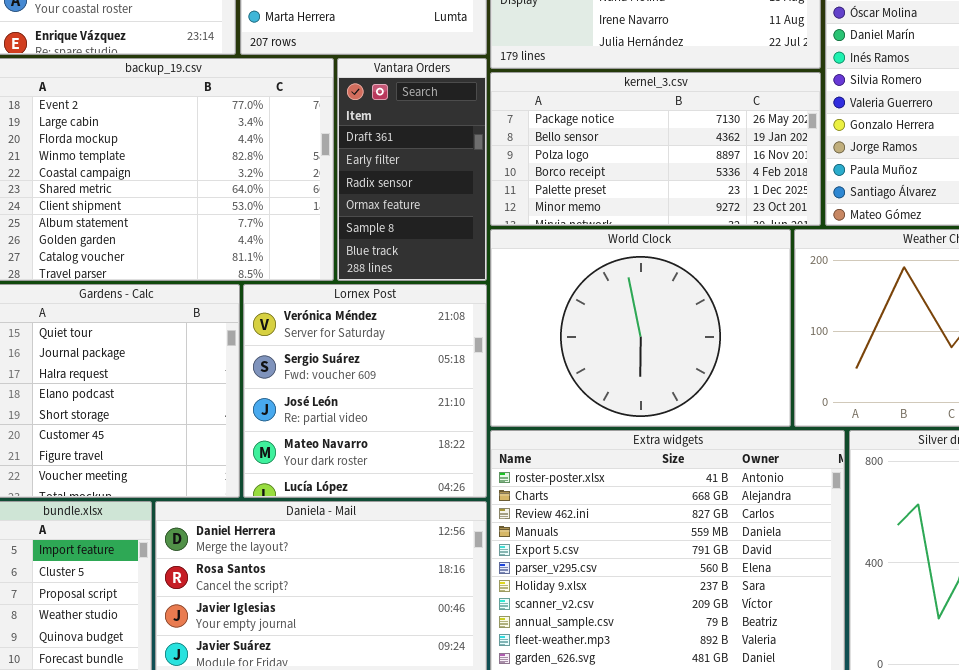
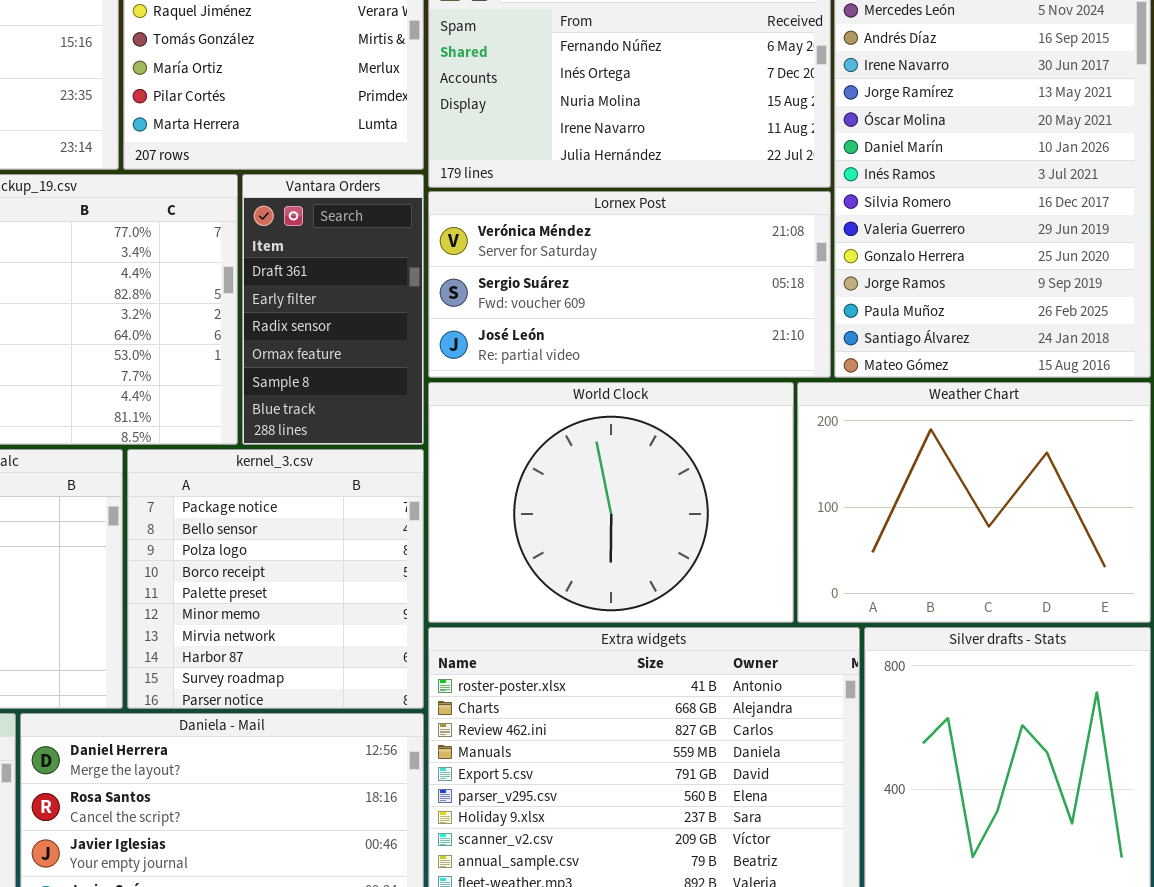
kernel_3.csv: [490,72,821,226] -> [127,449,424,709], moved, resized
Lornex Post: [243,284,487,498] -> [428,191,831,378], moved, resized

